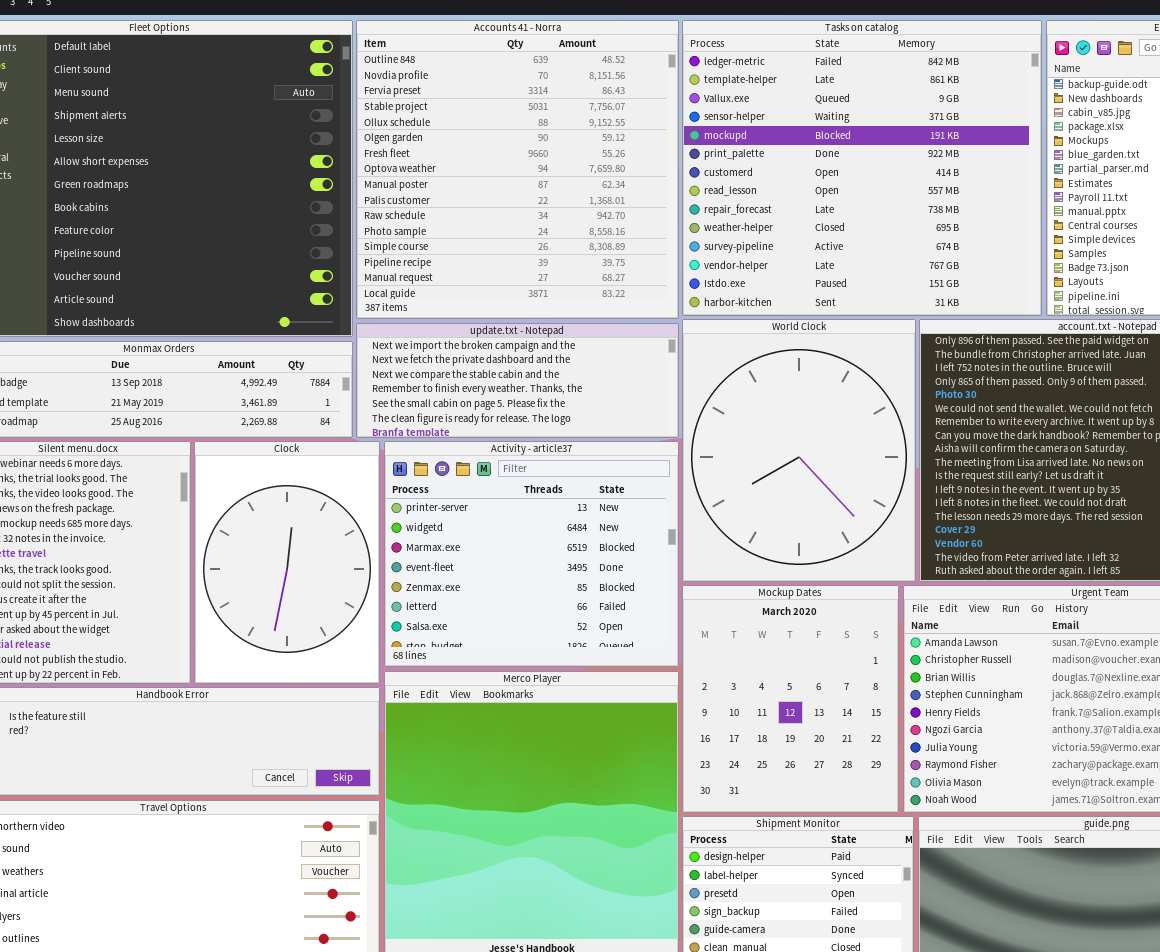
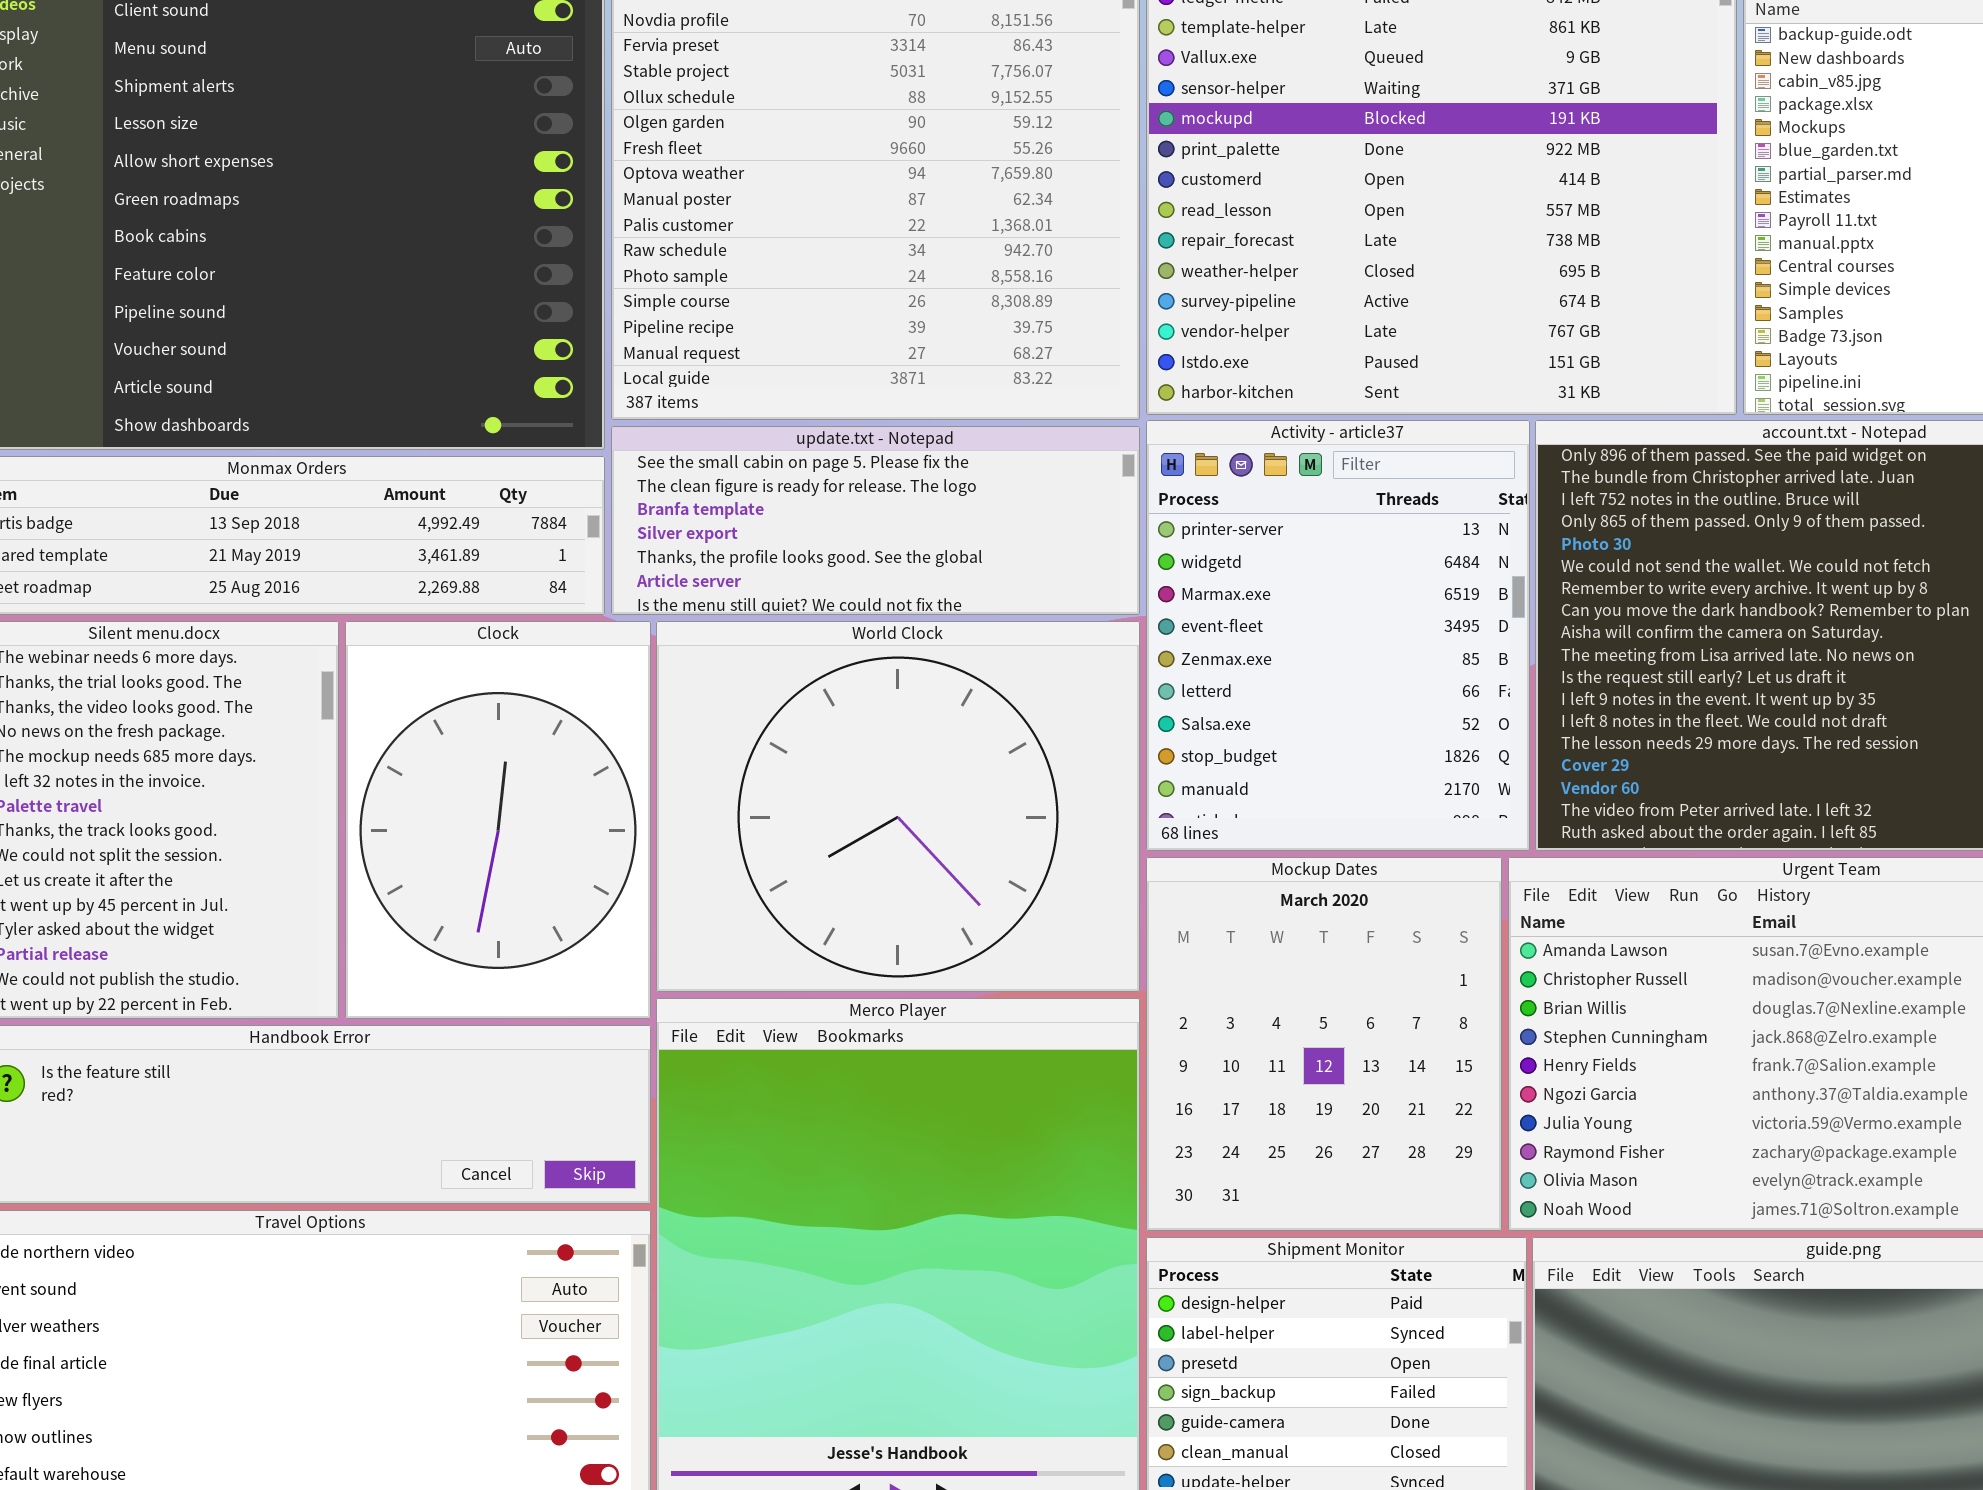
World Clock: [682,319,916,582] -> [656,621,1140,992], moved, resized
update.txt - Notepad: [356,323,679,438] -> [611,426,1140,615], scrolled down 4 rows
Activity - article37: [384,441,679,667] -> [1146,420,1530,851], moved, resized

